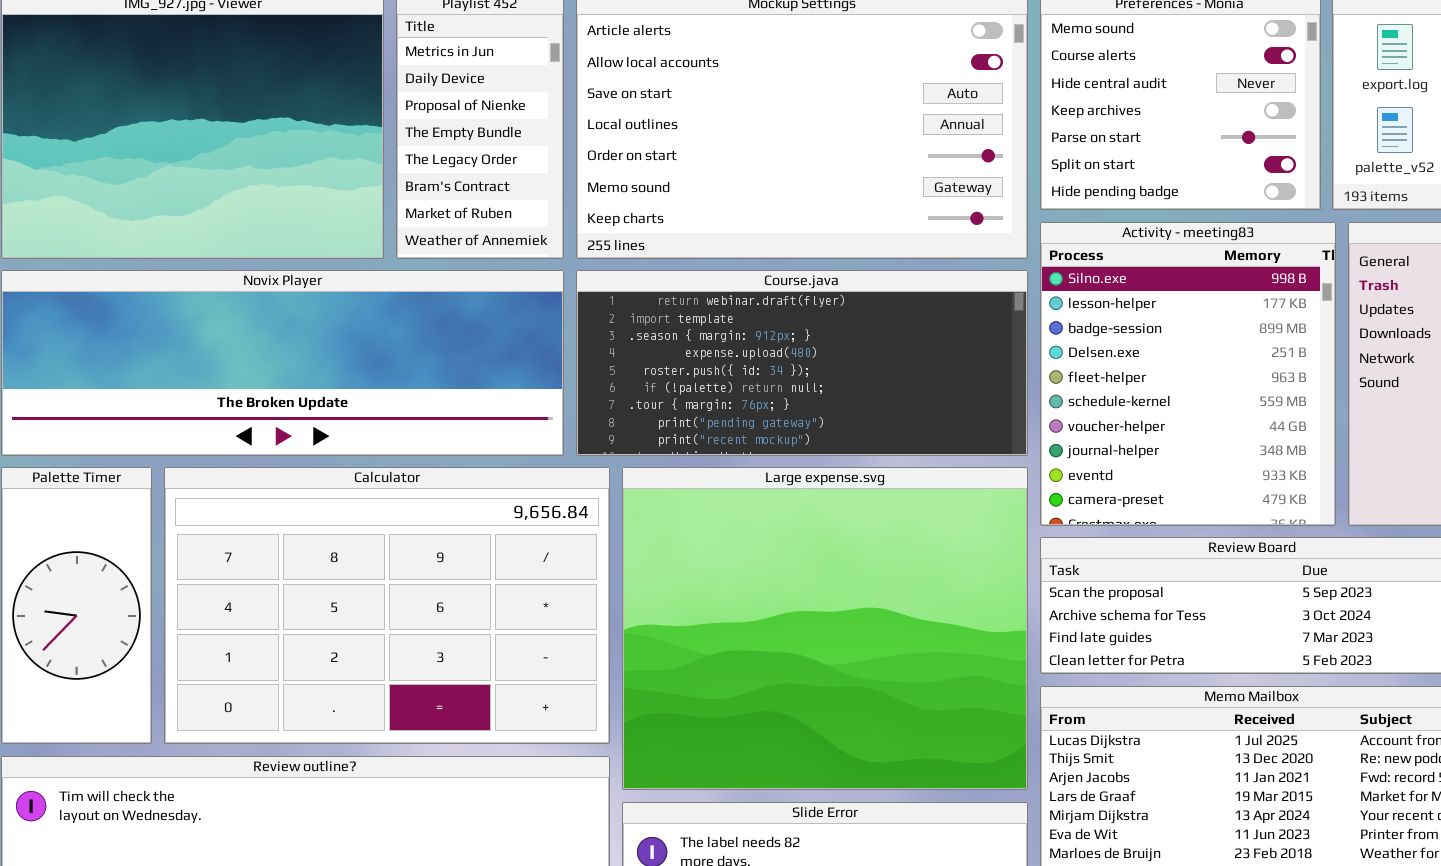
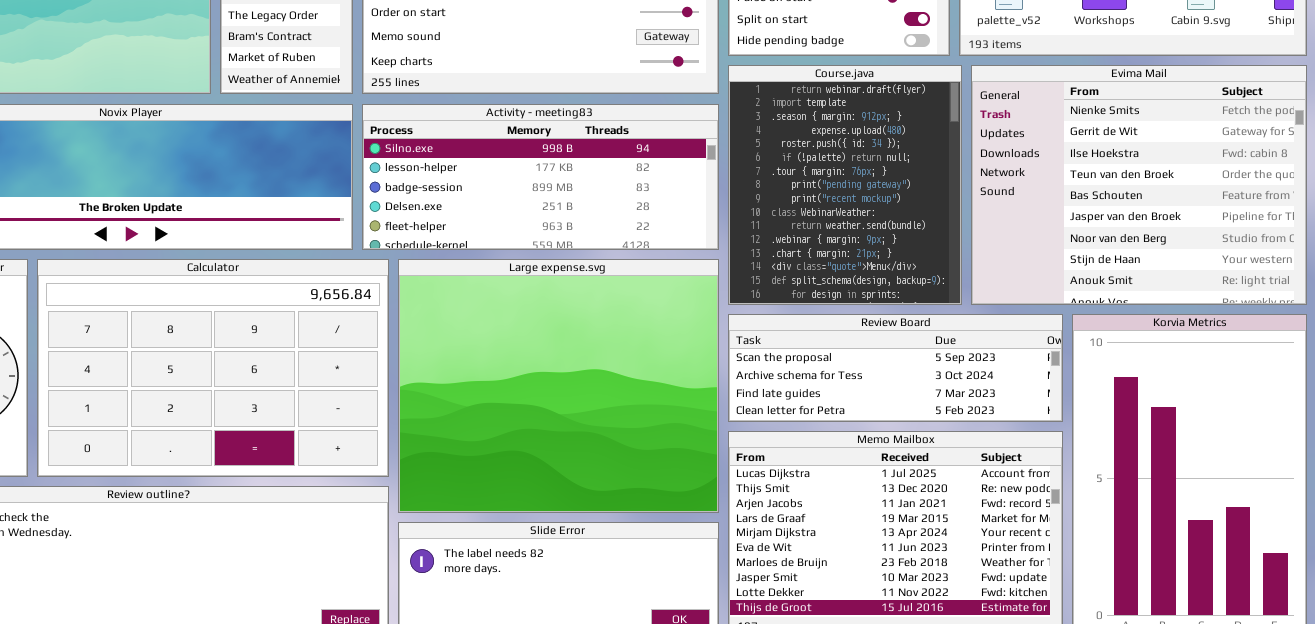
Activity - meeting83: [1040,222,1336,526] -> [362,104,719,250], moved, resized
Course.java: [576,270,1028,456] -> [728,65,962,305], moved, resized

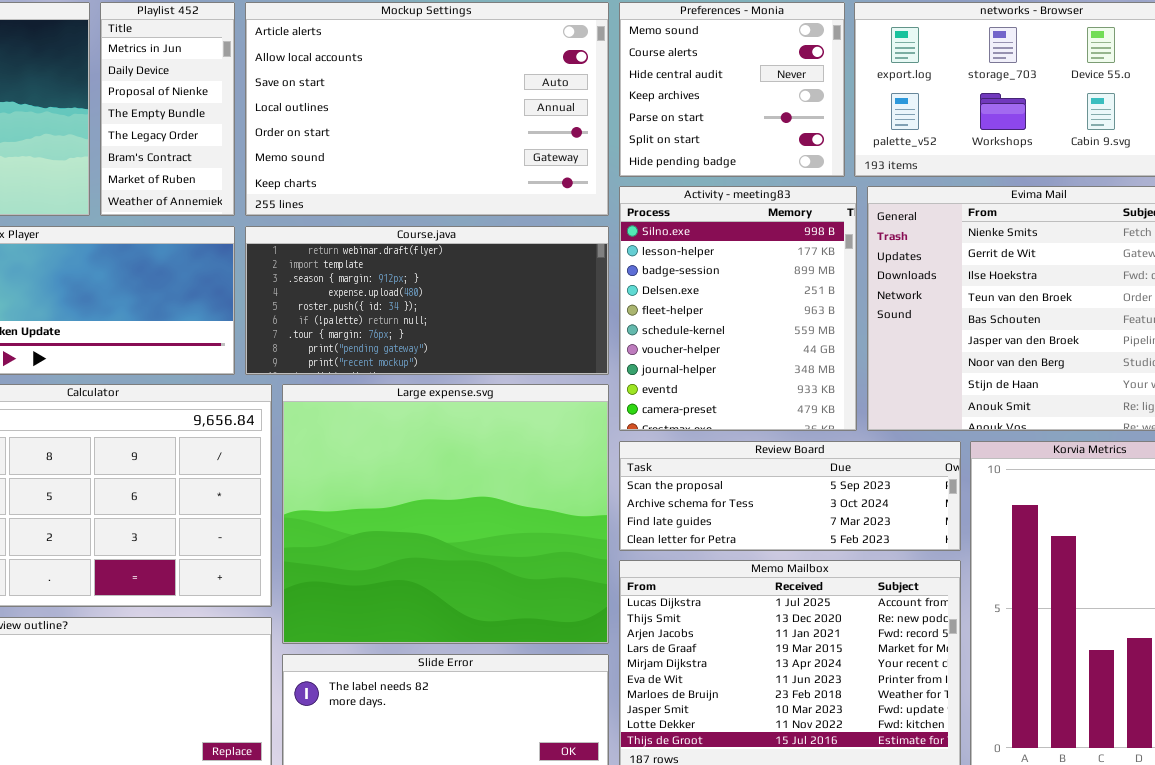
Course.java: [728,65,962,305] -> [245,226,609,375], moved, resized
Activity - meeting83: [362,104,719,250] -> [619,186,857,431], moved, resized

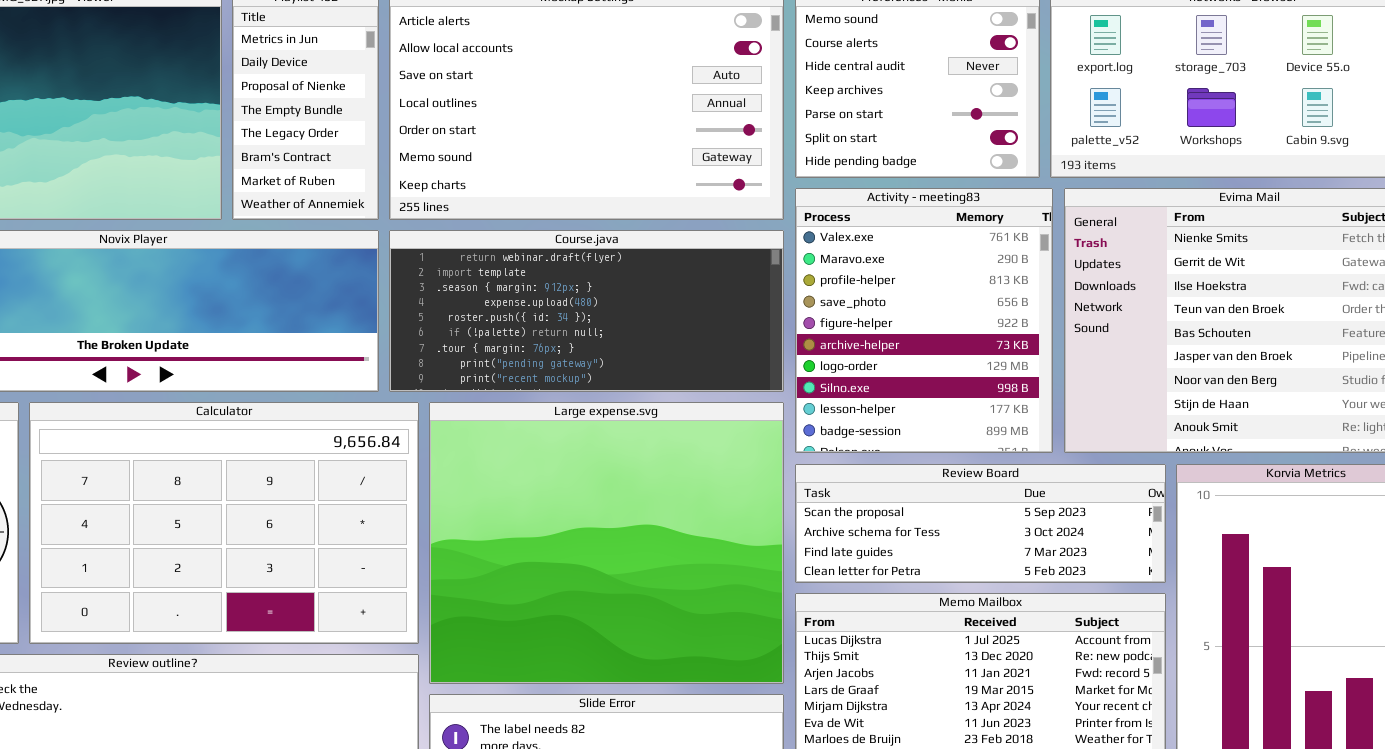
Activity - meeting83: [619,186,857,431] -> [795,188,1053,453], scrolled up 7 rows

